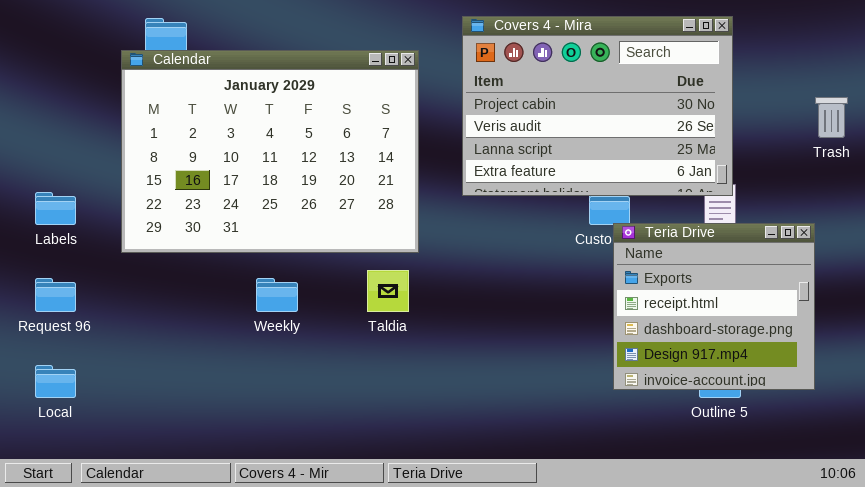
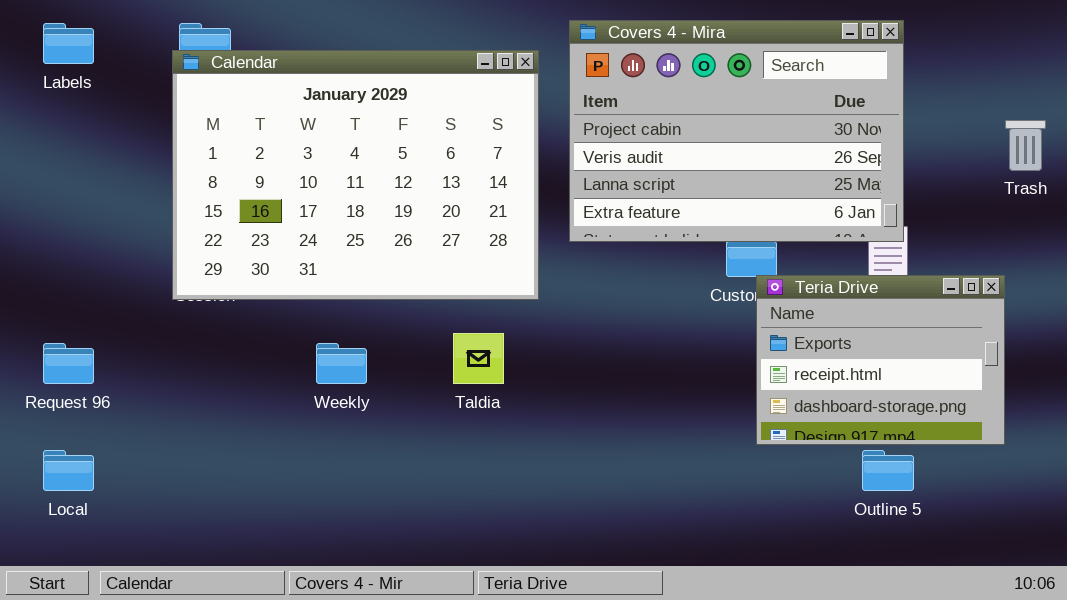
Calendar: [121,50,419,253] -> [172,50,539,300], moved
Labels: [35,192,76,225] -> [43,23,94,64], moved
Teria Drive: [613,223,815,390] -> [756,275,1005,445], resized

